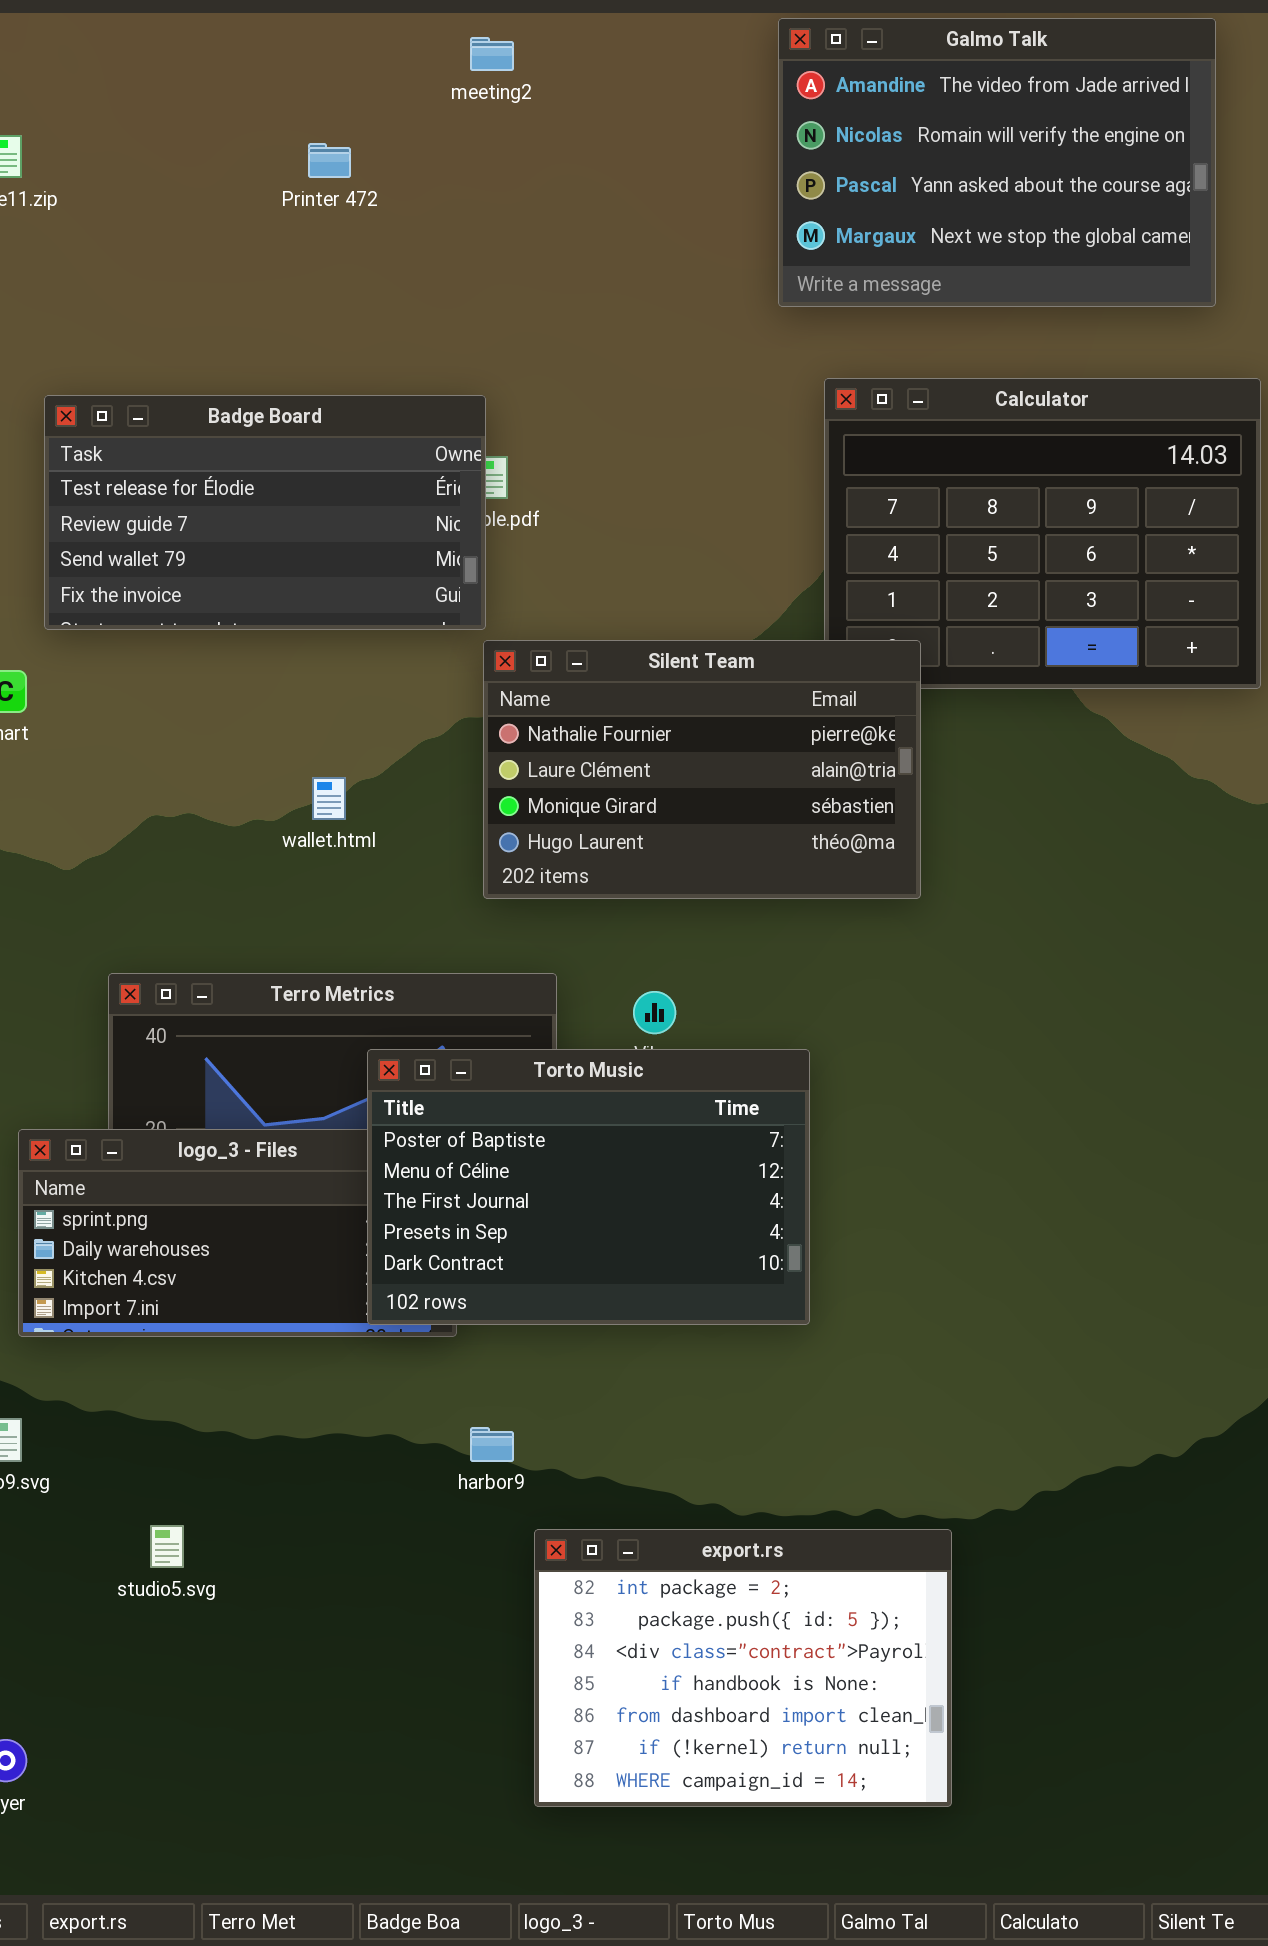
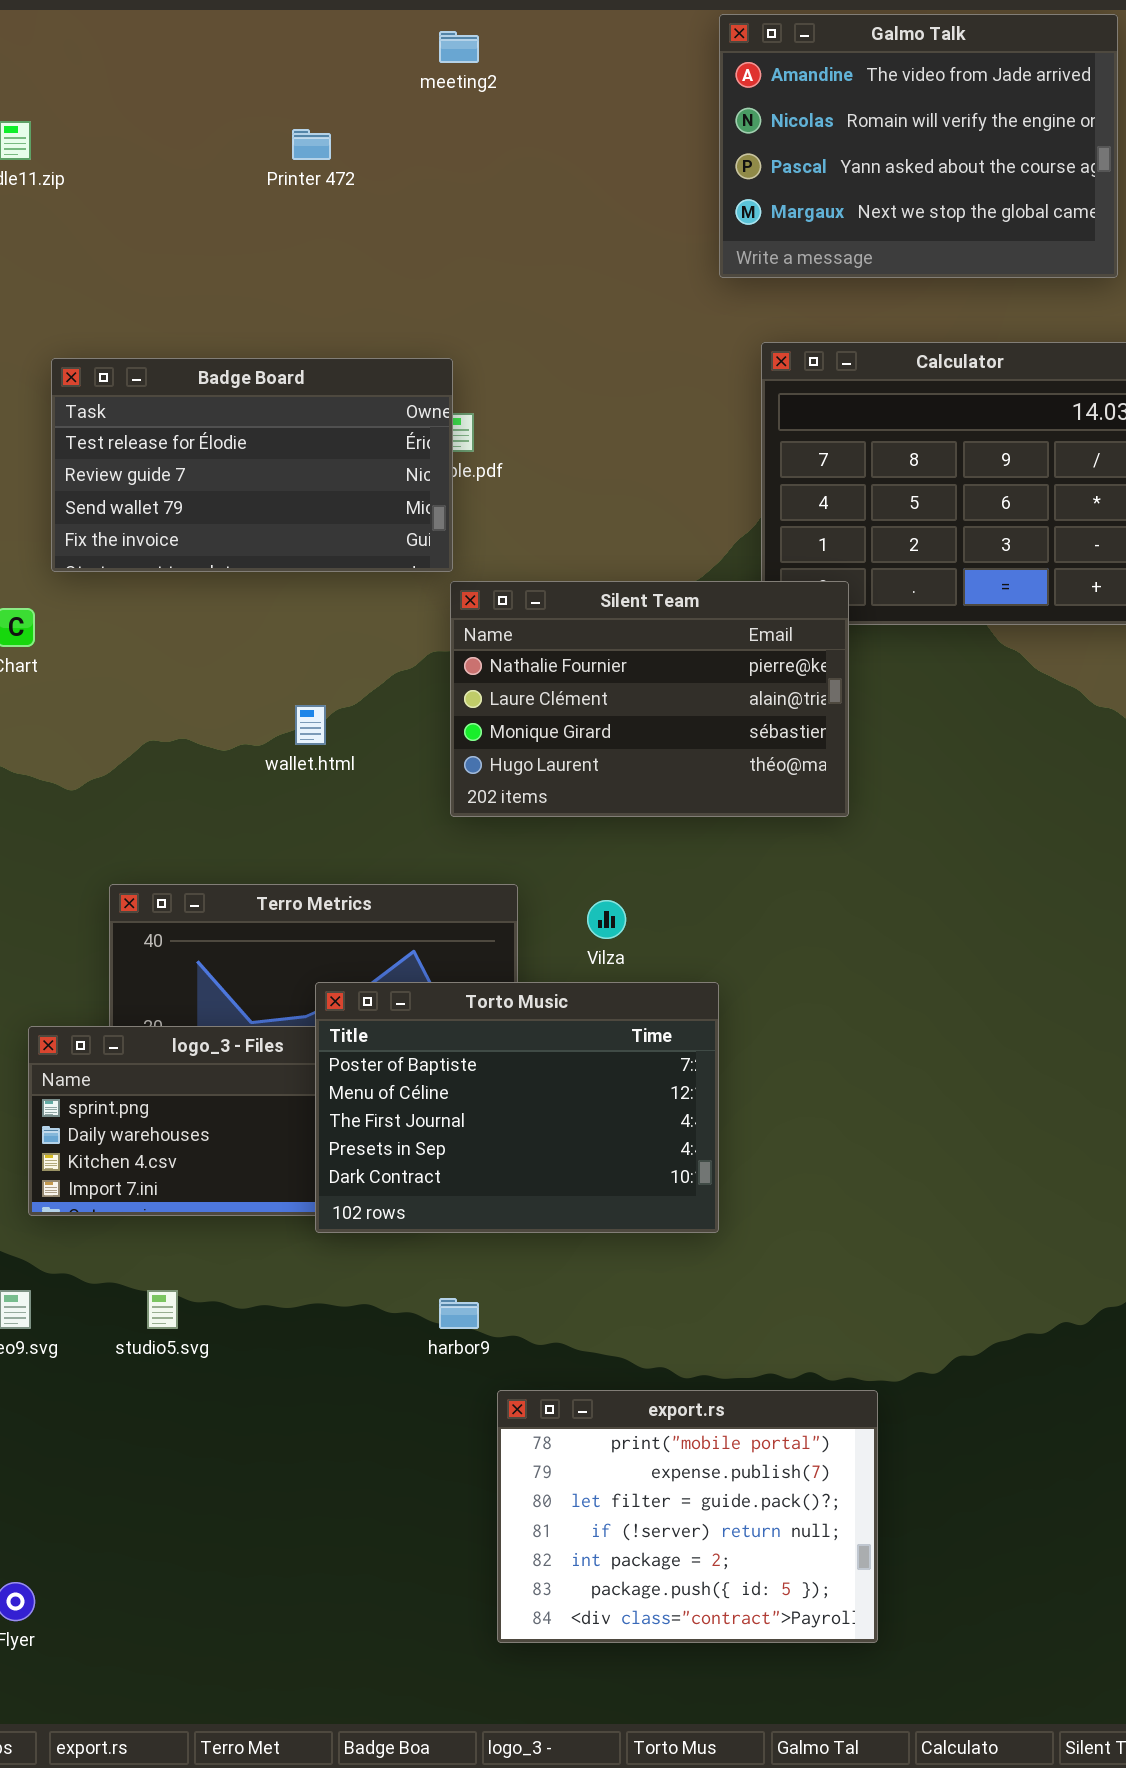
Torto Music: [367,1049,810,1325] -> [315,982,719,1233], moved
studio5.svg: [150,1525,184,1568] -> [147,1290,178,1329], moved
export.rs: [534,1529,952,1807] -> [497,1390,878,1643], scrolled up 4 rows

